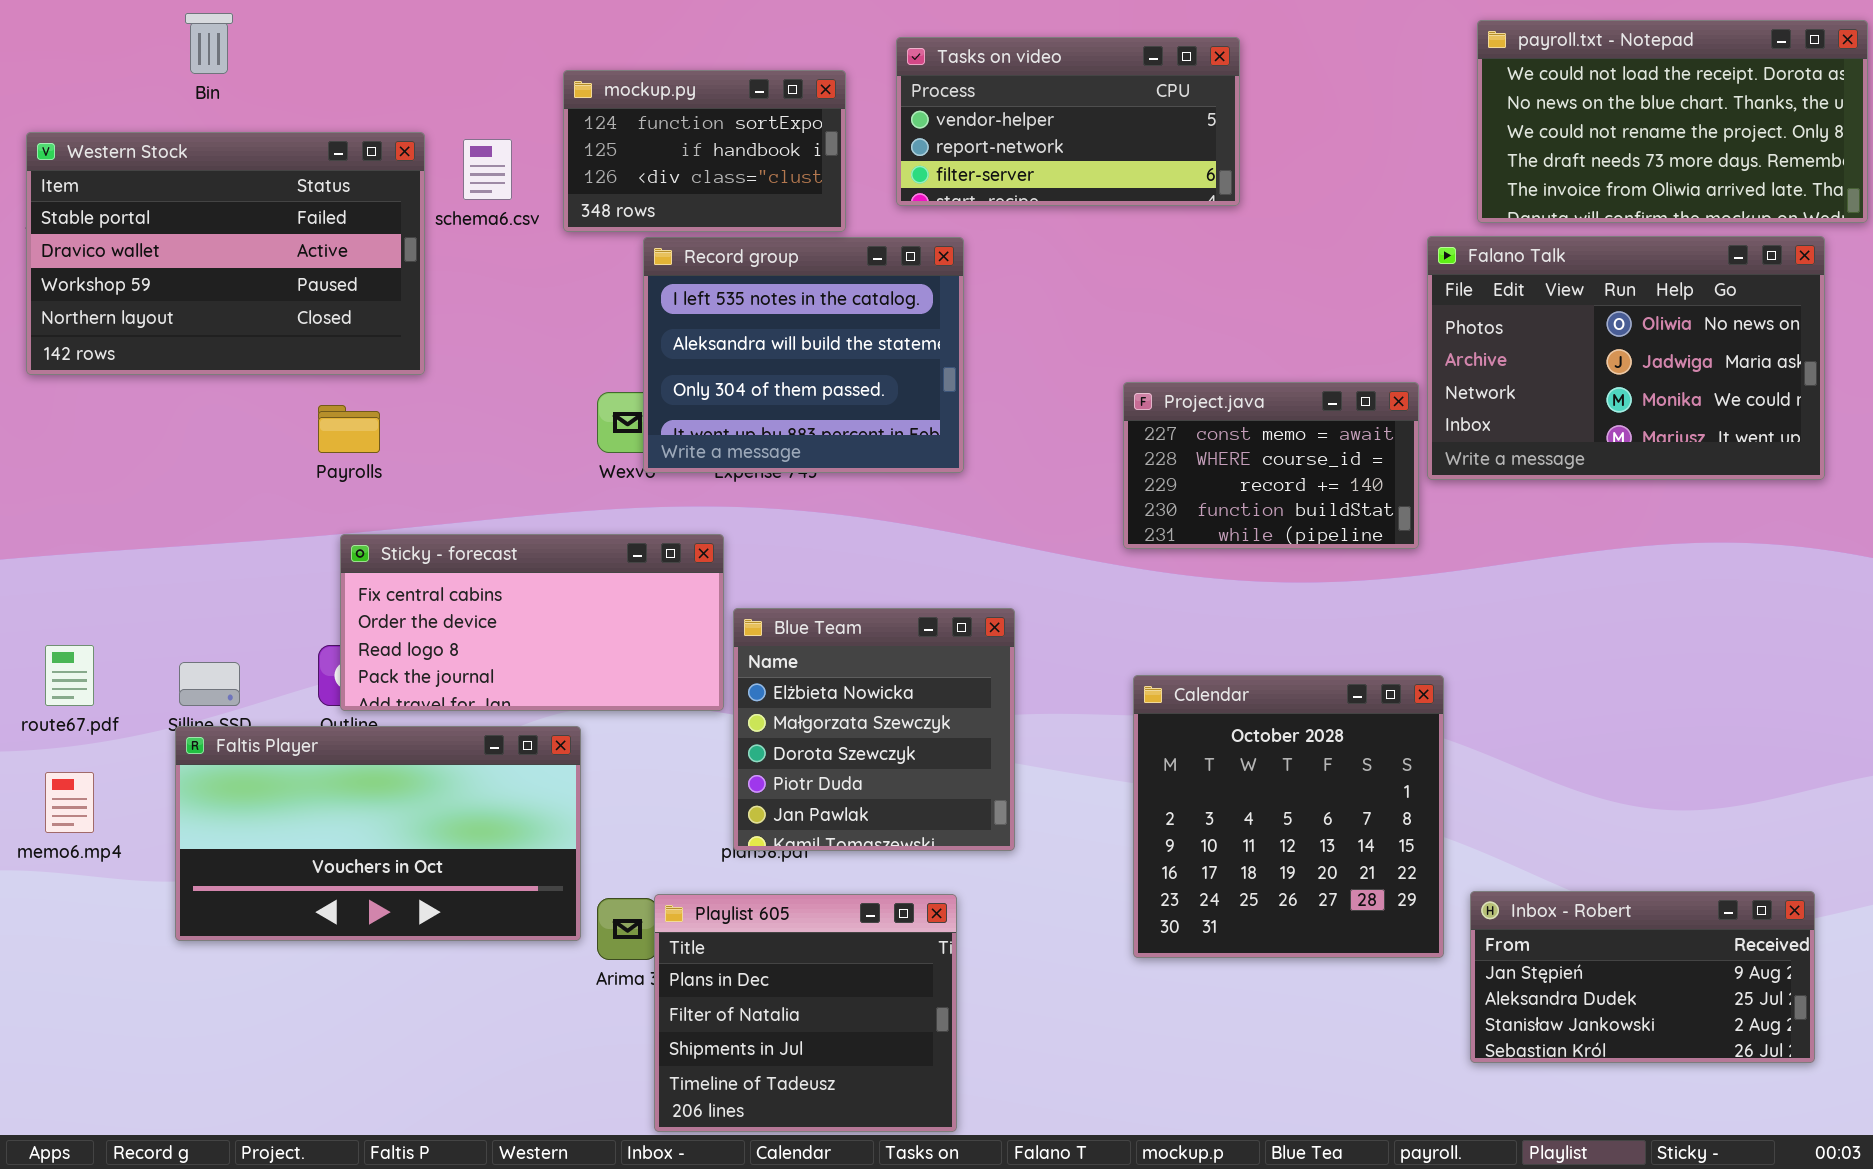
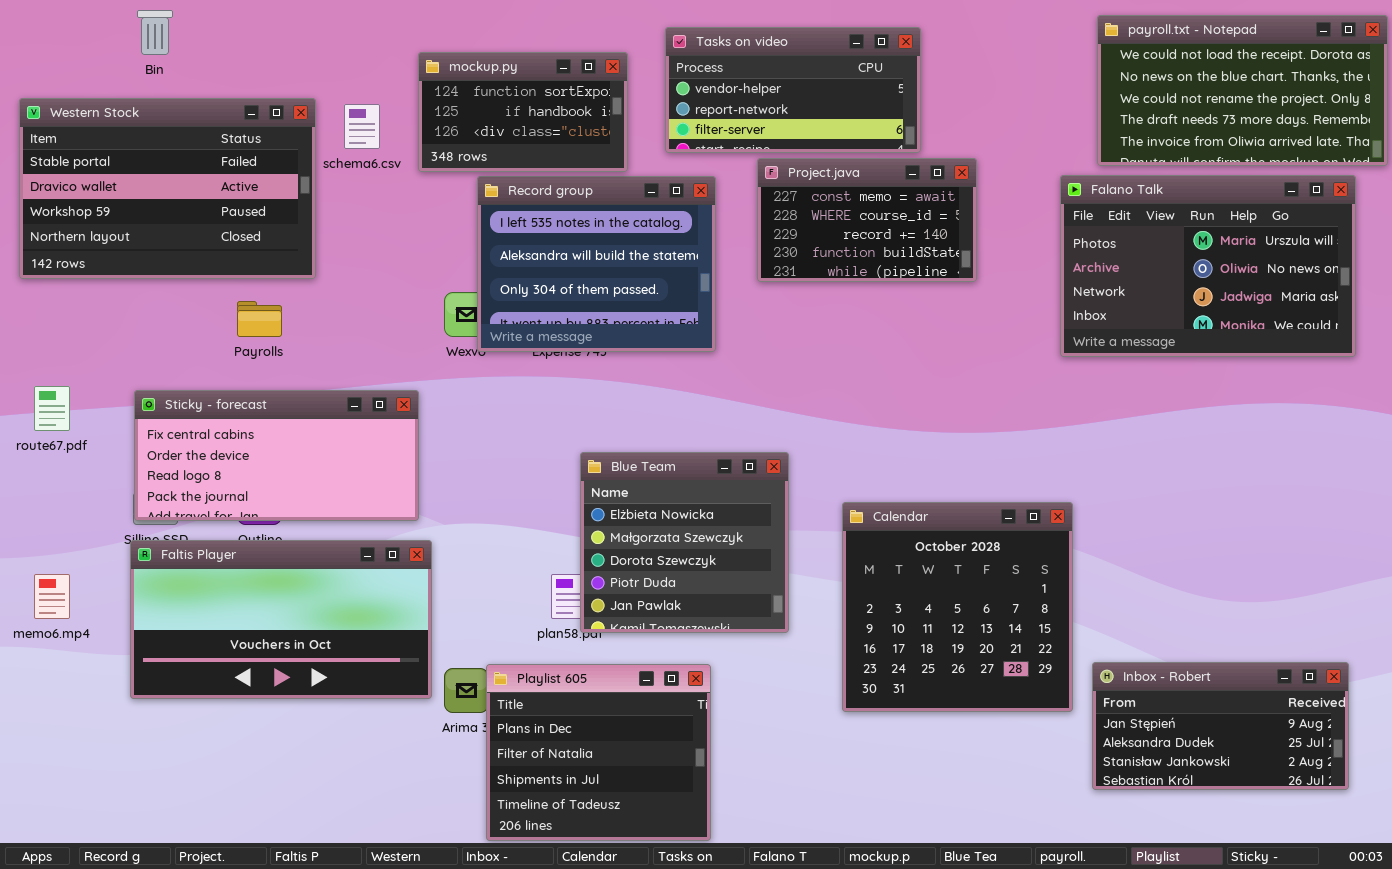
Falano Talk: [1427,236,1825,480] -> [1060,175,1356,357], scrolled up 1 row
Project.java: [1123,382,1419,549] -> [757,158,977,282], moved
Sticky - forecast: [340,534,724,711] -> [134,390,419,521], moved
Blue Team: [733,608,1015,851] -> [580,452,789,633], moved
route67.pdf: [45,645,94,706] -> [34,386,70,431], moved

